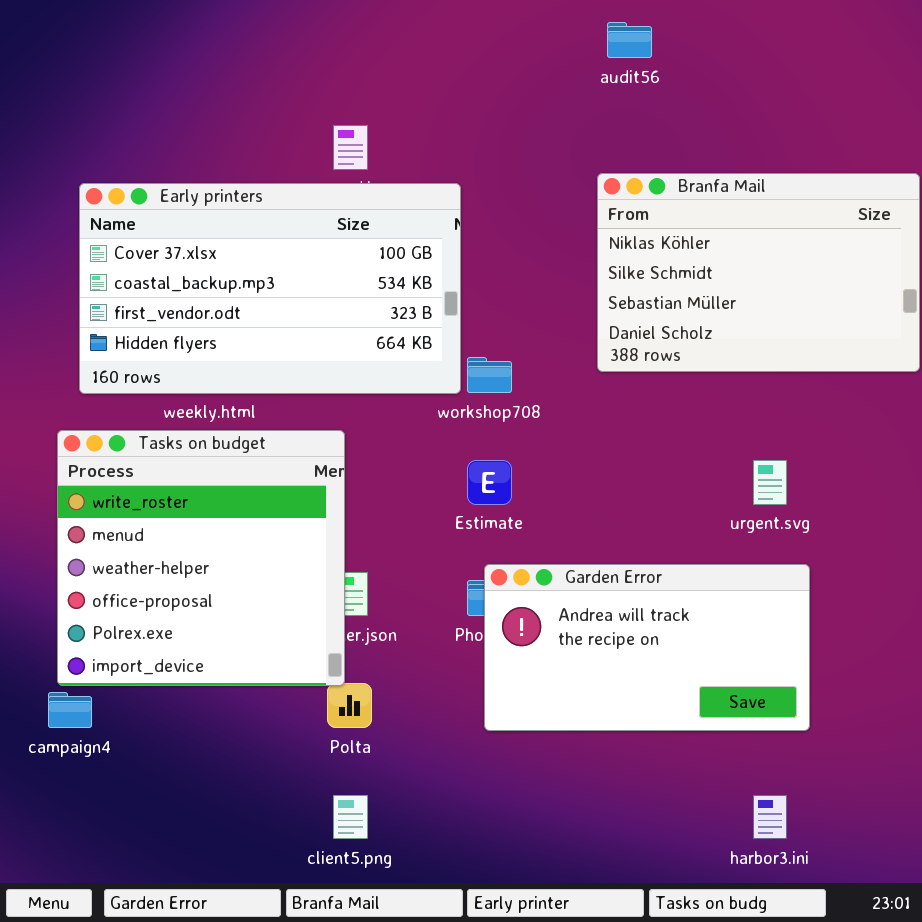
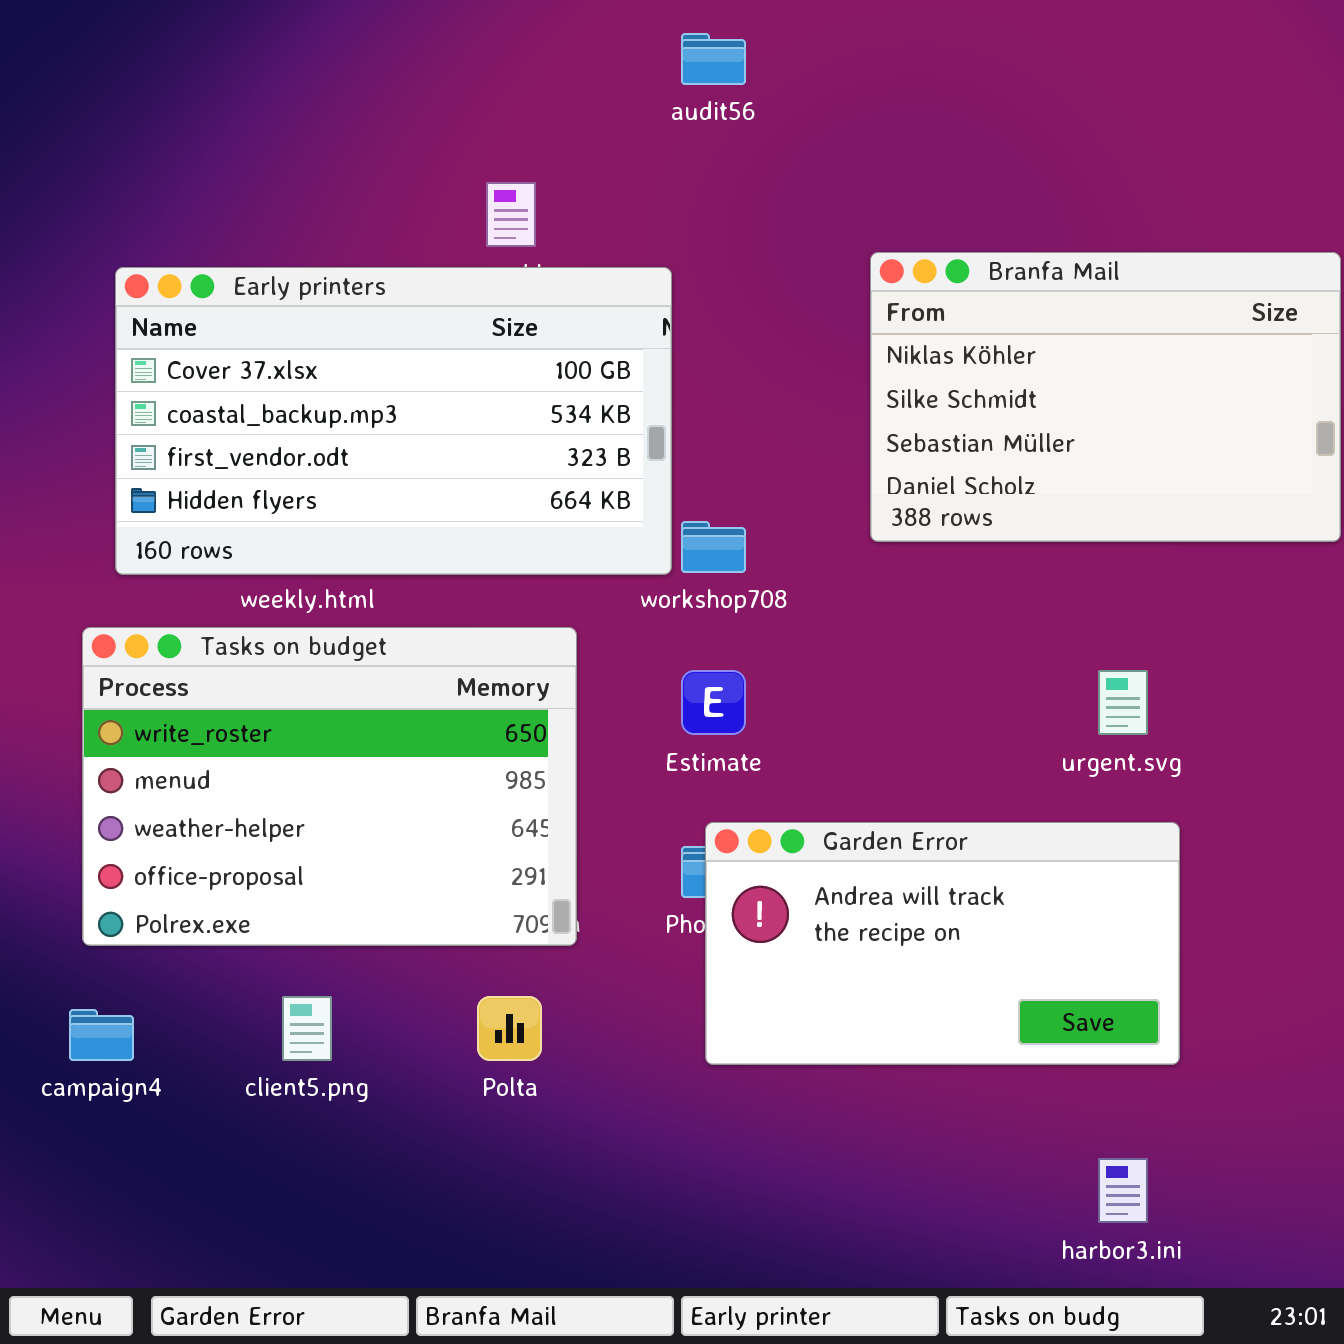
audit56: [607,22,652,58] -> [681,33,746,85], moved
Tasks on budget: [57,430,345,686] -> [82,627,577,946], resized
client5.png: [333,795,368,839] -> [282,996,332,1061], moved

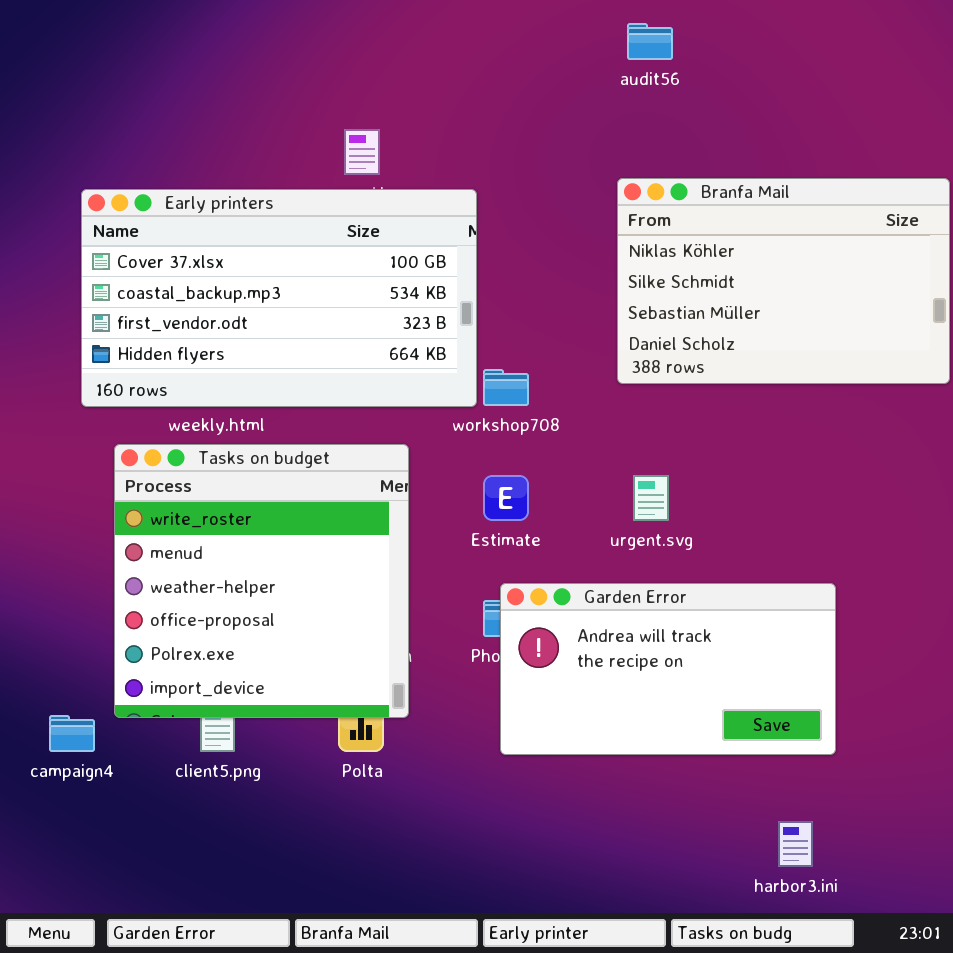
audit56: [681,33,746,85] -> [627,23,673,60], moved
Tasks on budget: [82,627,577,946] -> [114,444,409,718], resized
urgent.svg: [1098,670,1148,735] -> [633,475,669,521], moved

